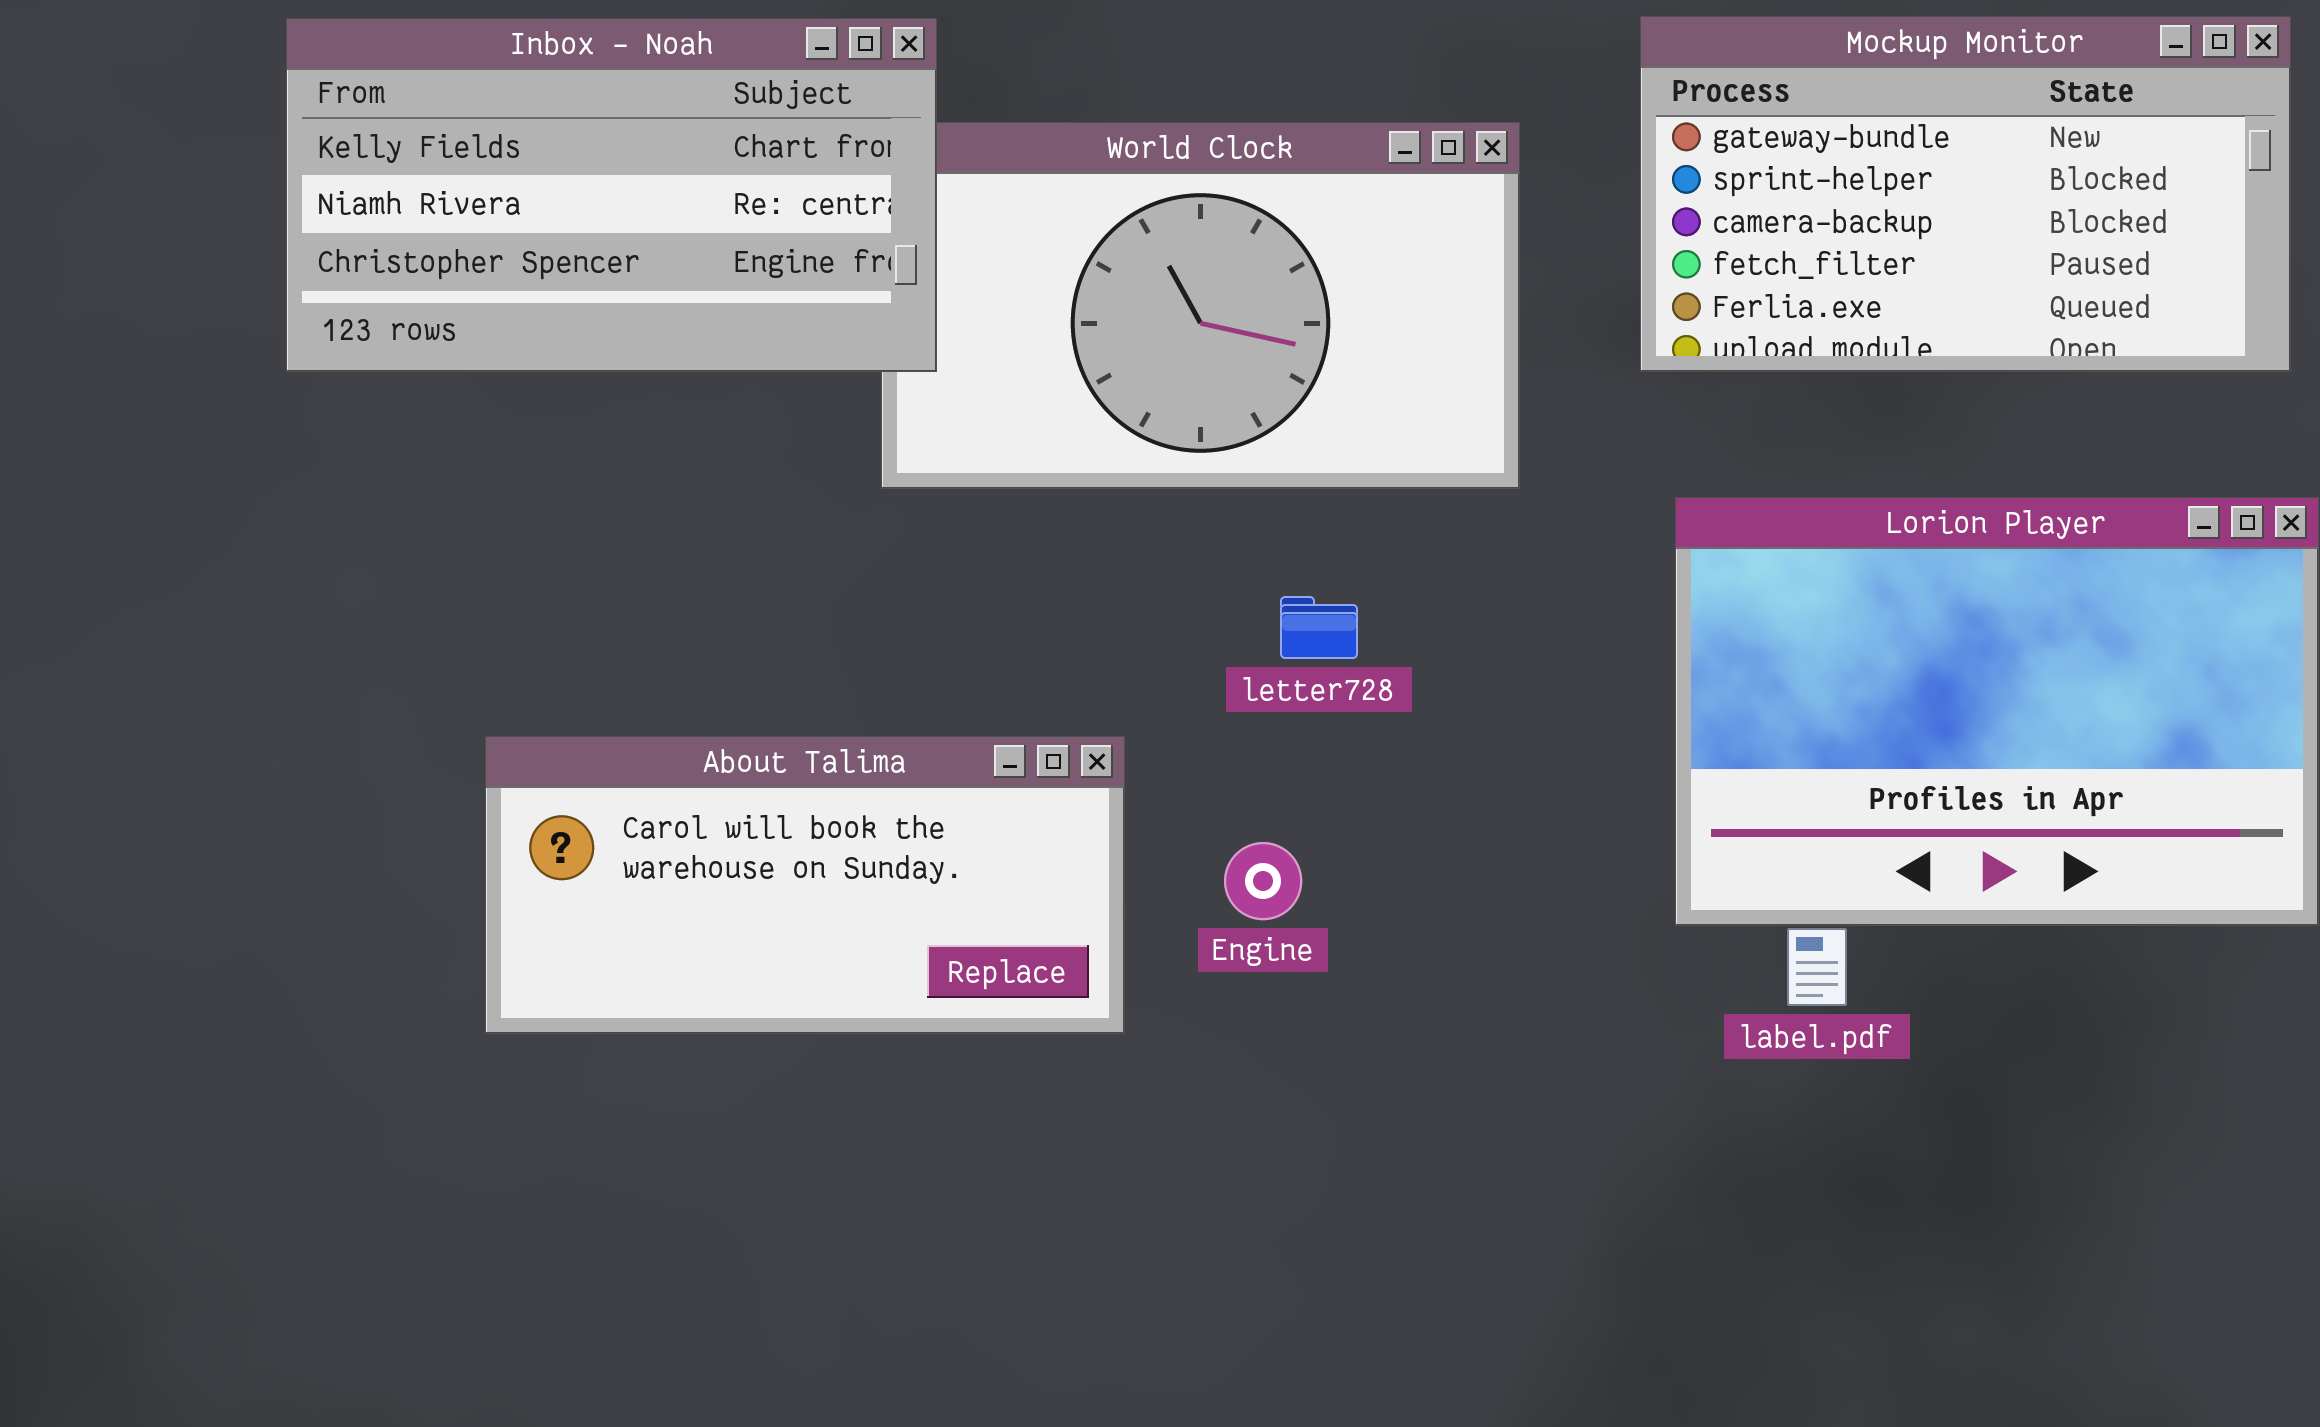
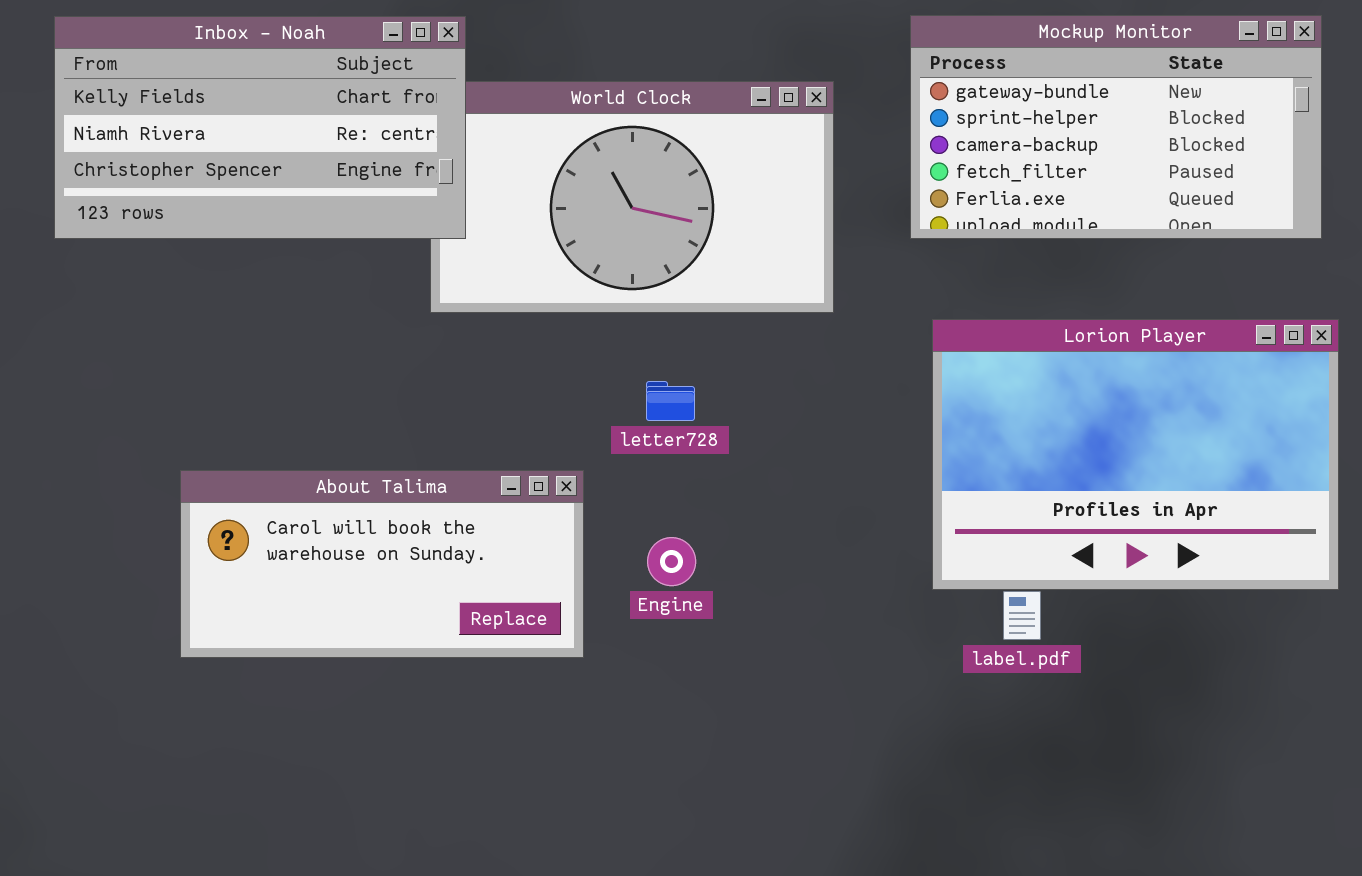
letter728: [1280,596,1358,659] -> [646,381,695,421], moved

